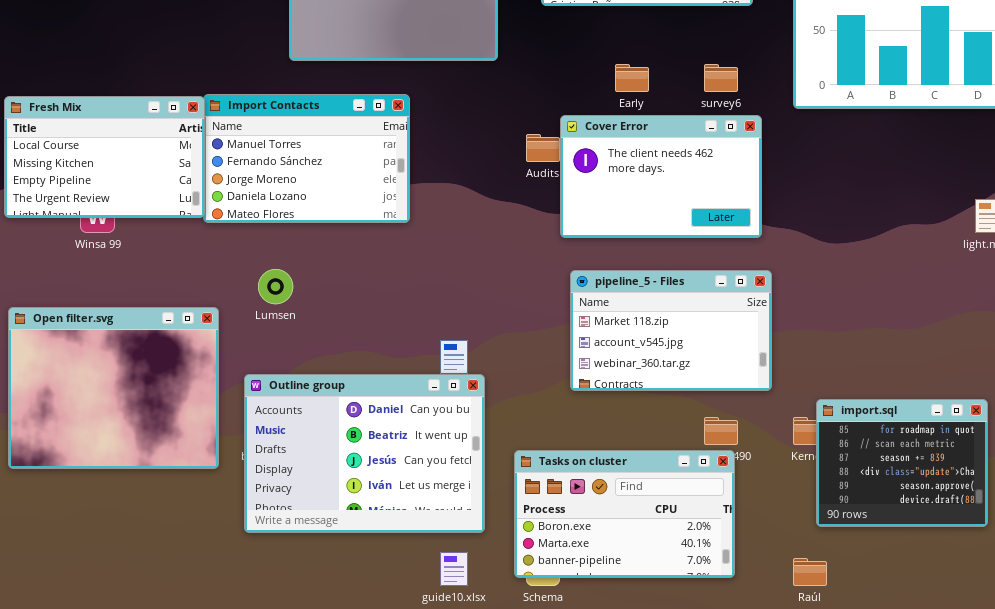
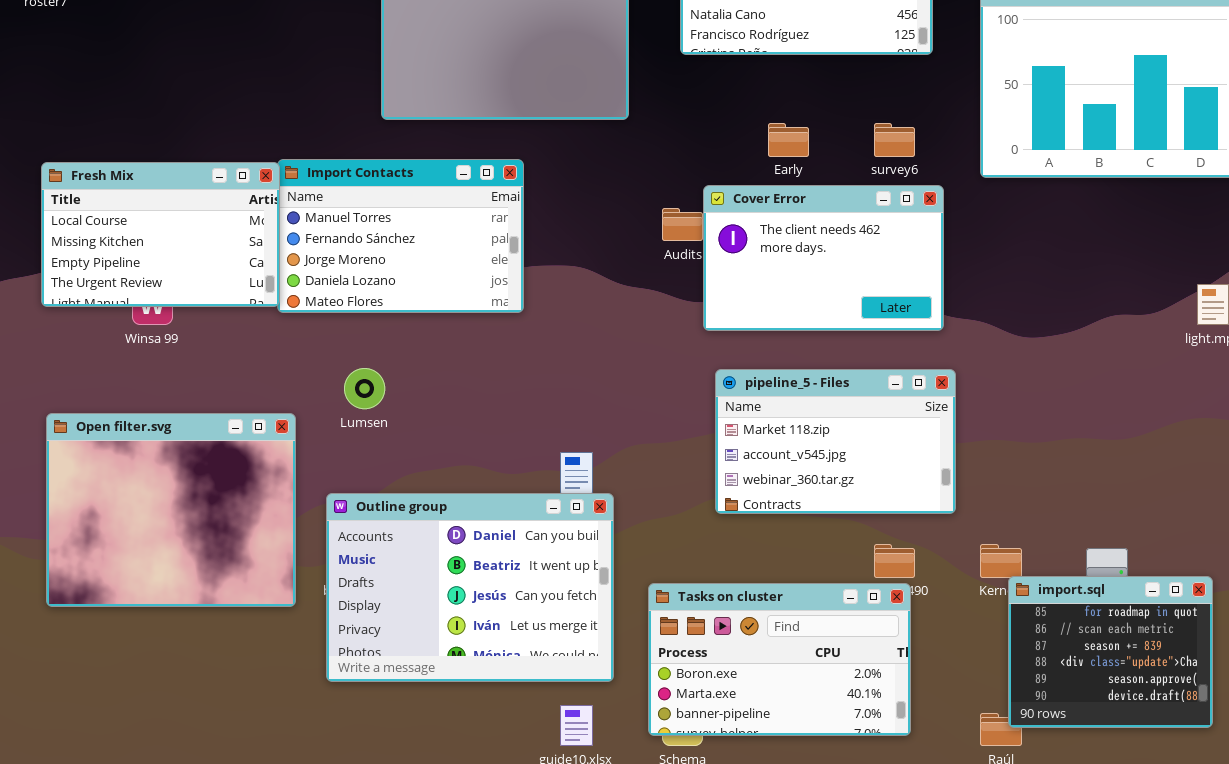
import.sql: [816,399,988,527] -> [1008,576,1213,728], moved

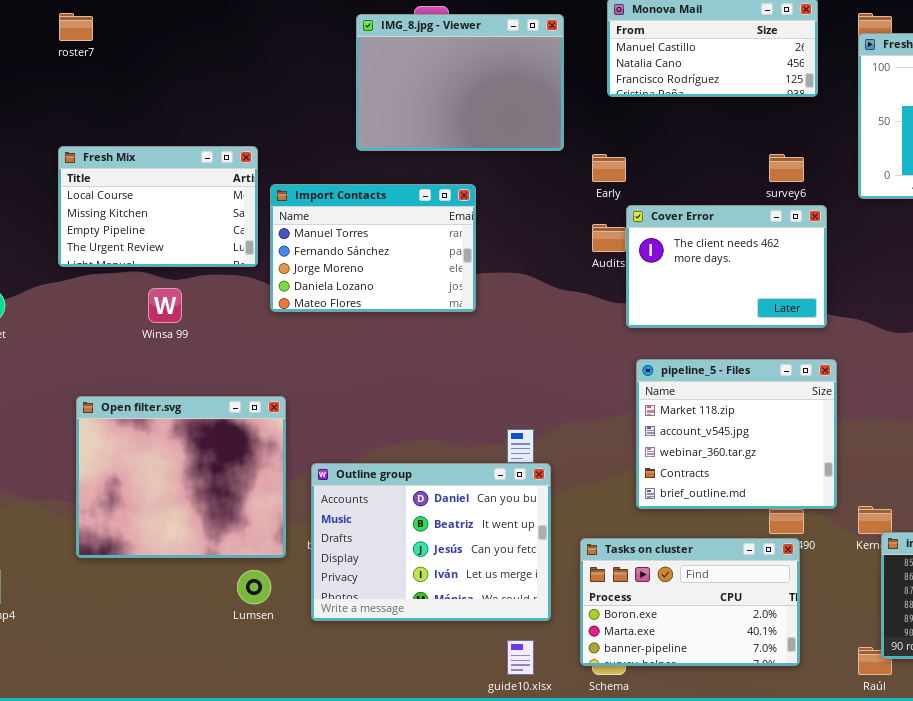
Early: [768,123,809,157] -> [592,154,626,182], moved
Fresh Mix: [41,162,280,307] -> [58,146,258,267], moved
Lumsen: [344,368,385,409] -> [237,570,271,604], moved
pipeline_5 - Files: [715,369,956,514] -> [636,359,837,509], resized

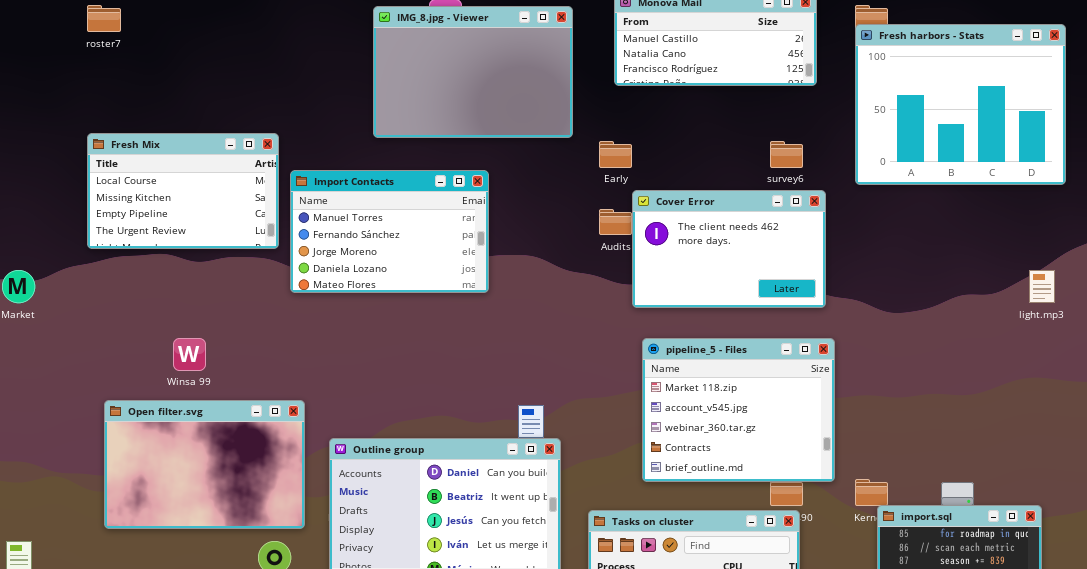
Winsa 99: [148,288,182,323] -> [173,338,206,371], moved
Open filter.svg: [76,396,286,558] -> [104,400,305,529], resized

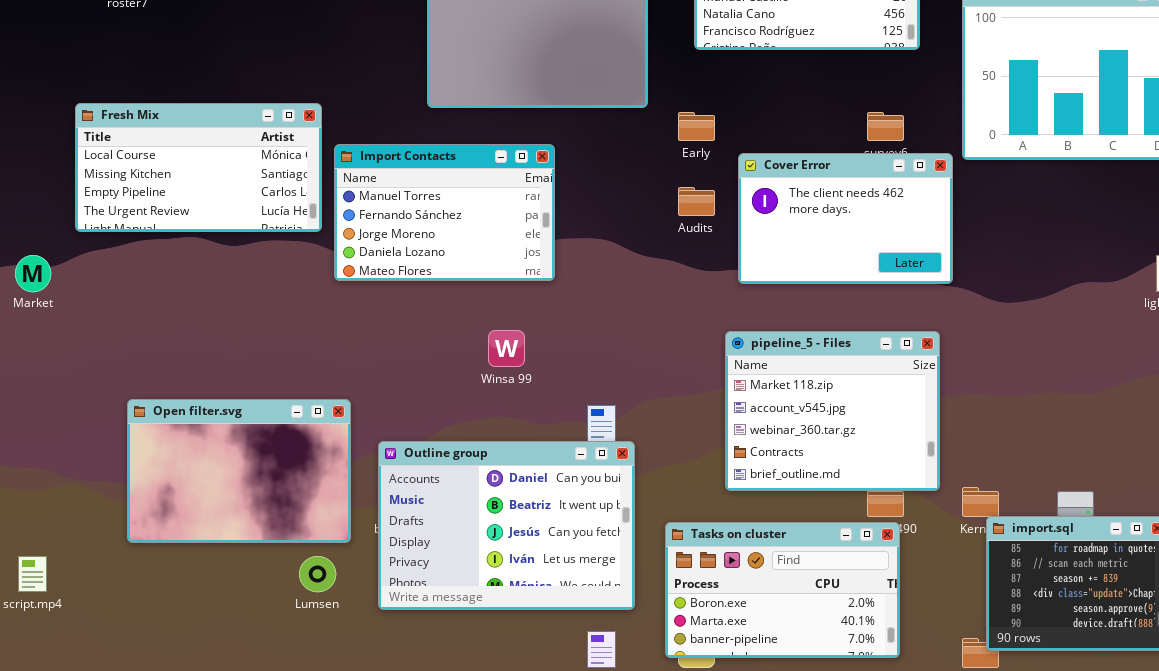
Fresh Mix: [87,133,279,249] -> [75,103,322,232], resized
Cover Error: [632,190,826,308] -> [738,153,953,284], moved
Winsa 99: [173,338,206,371] -> [488,330,525,367], moved

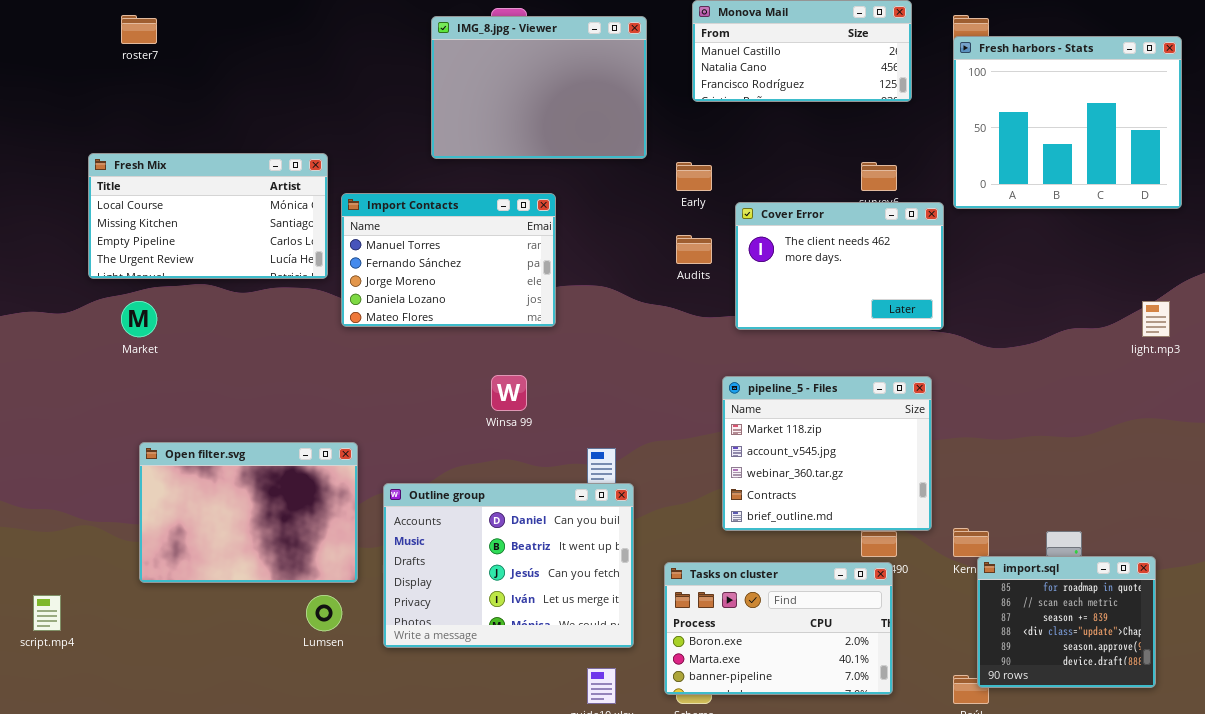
Market: [15,255,51,292] -> [121,301,157,337], moved

